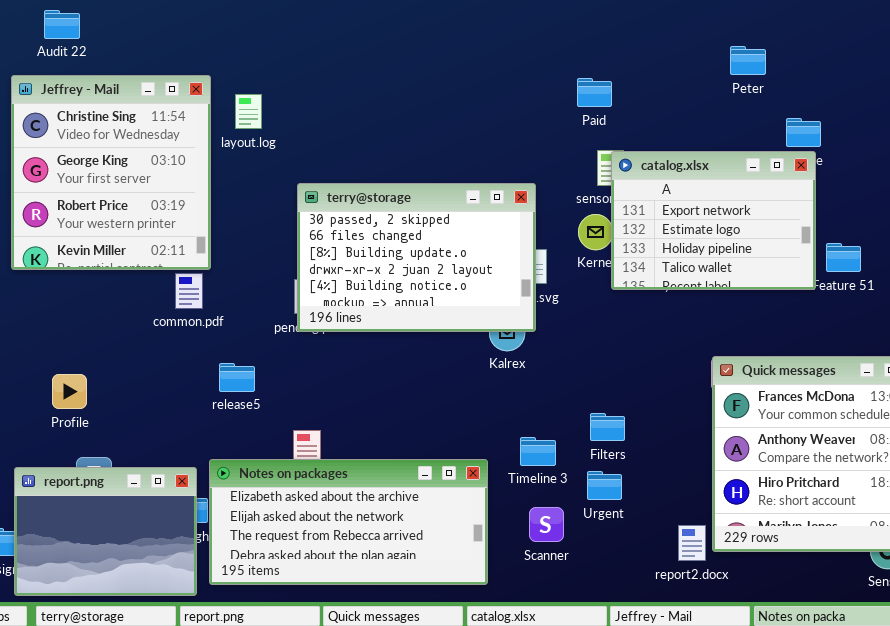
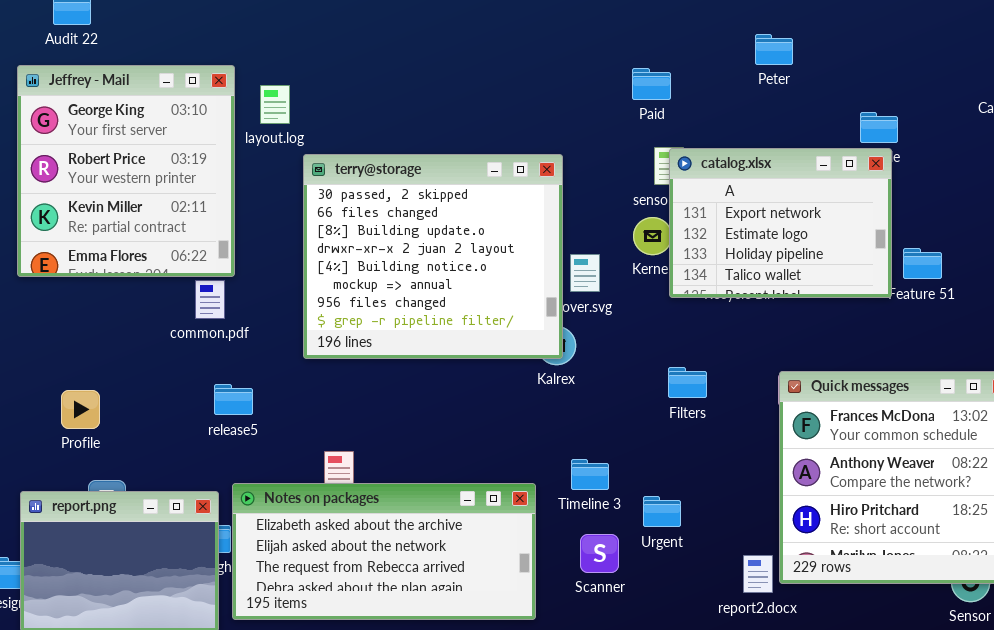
Peter: [730,46,766,75] -> [755,34,793,65], moved
Jeffrey - Mail: [11,75,211,270] -> [17,65,235,277], scrolled down 1 row
terry@storage: [297,183,536,332] -> [303,154,563,359], moved, resized
release5: [219,363,255,392] -> [214,384,253,415], moved
Filters: [590,413,625,441] -> [668,367,707,398], moved

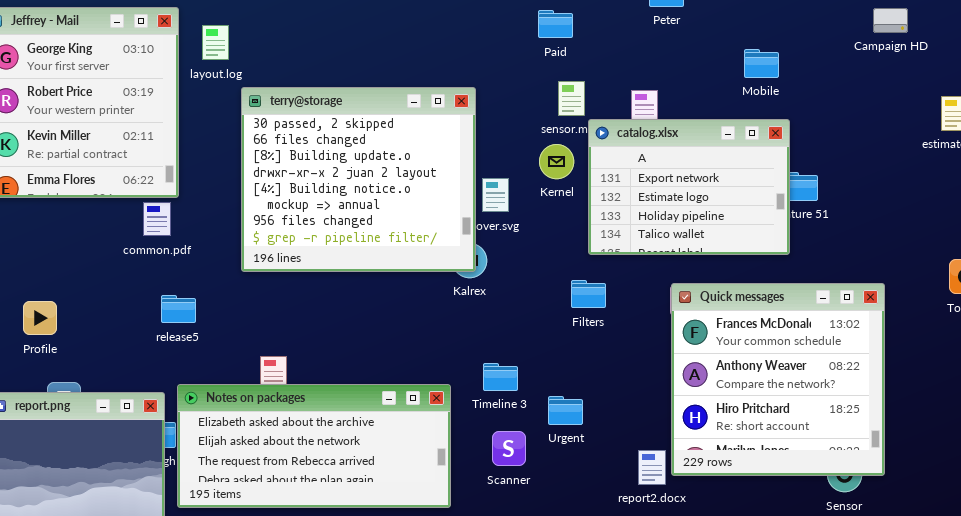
catalog.xlsx: [669,148,892,298] -> [588,119,790,255], moved

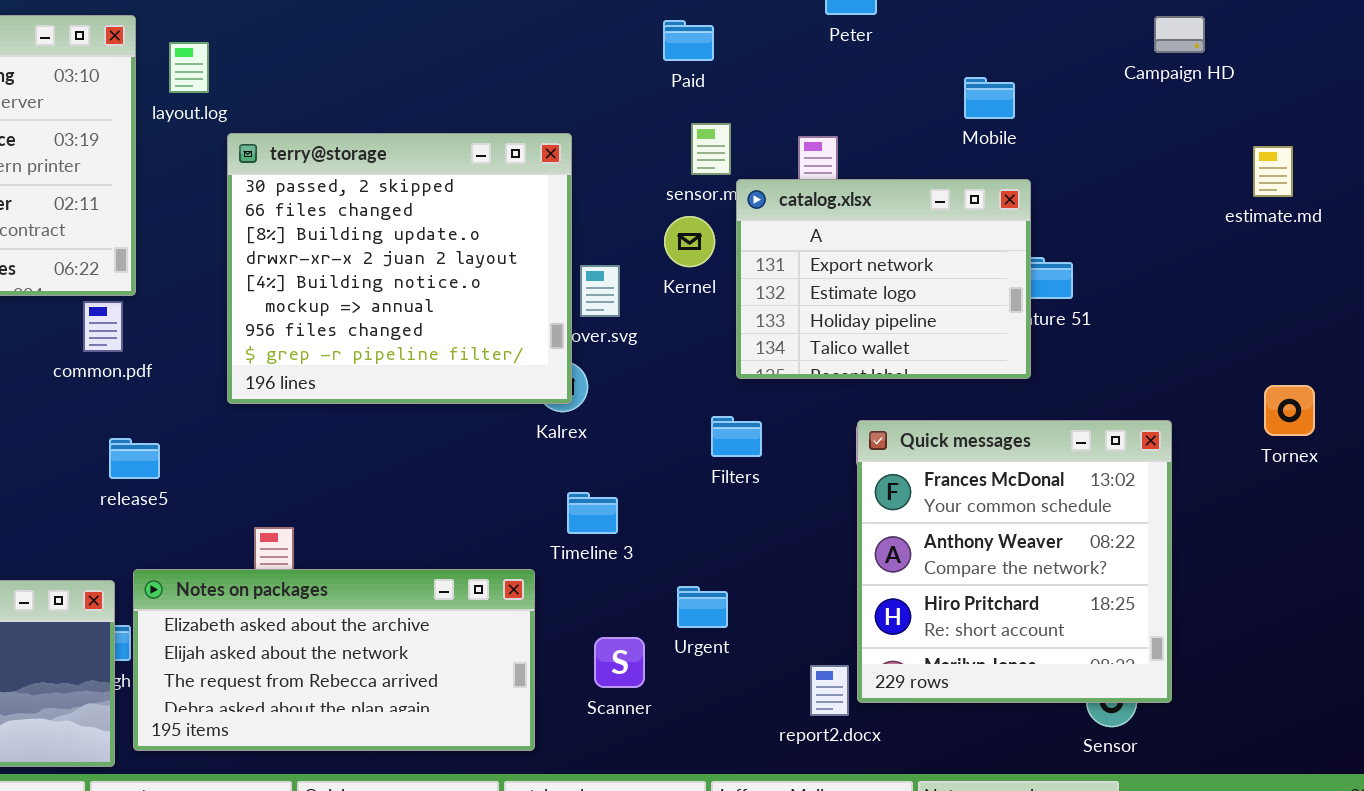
Timeline 3: [483,363,518,391] -> [567,492,618,534], moved

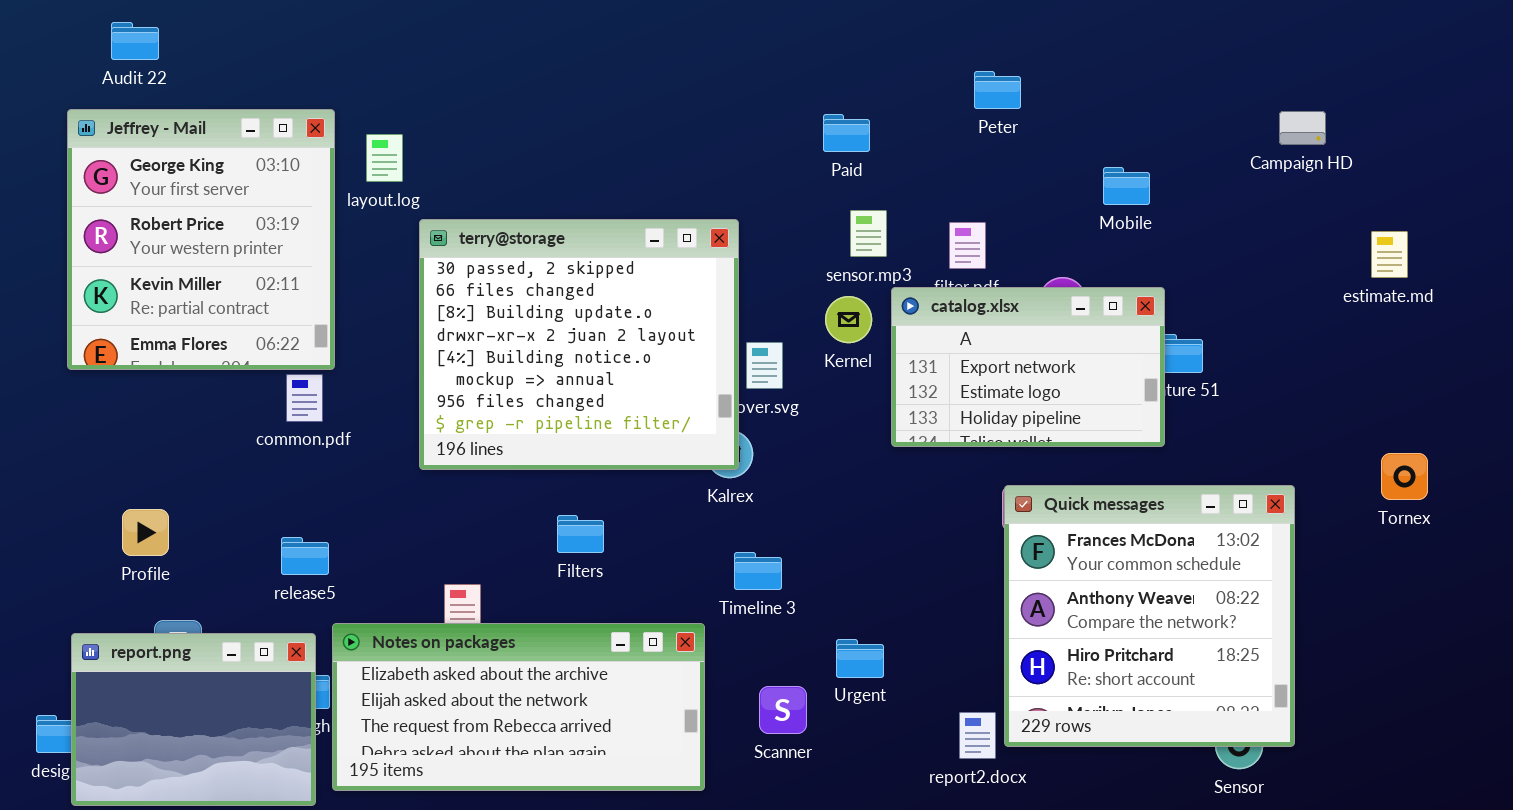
catalog.xlsx: [736,179,1031,379] -> [891,287,1165,447], resized
Filters: [711,416,762,457] -> [557,515,604,553], moved
release5: [109,438,160,479] -> [281,537,329,575], moved

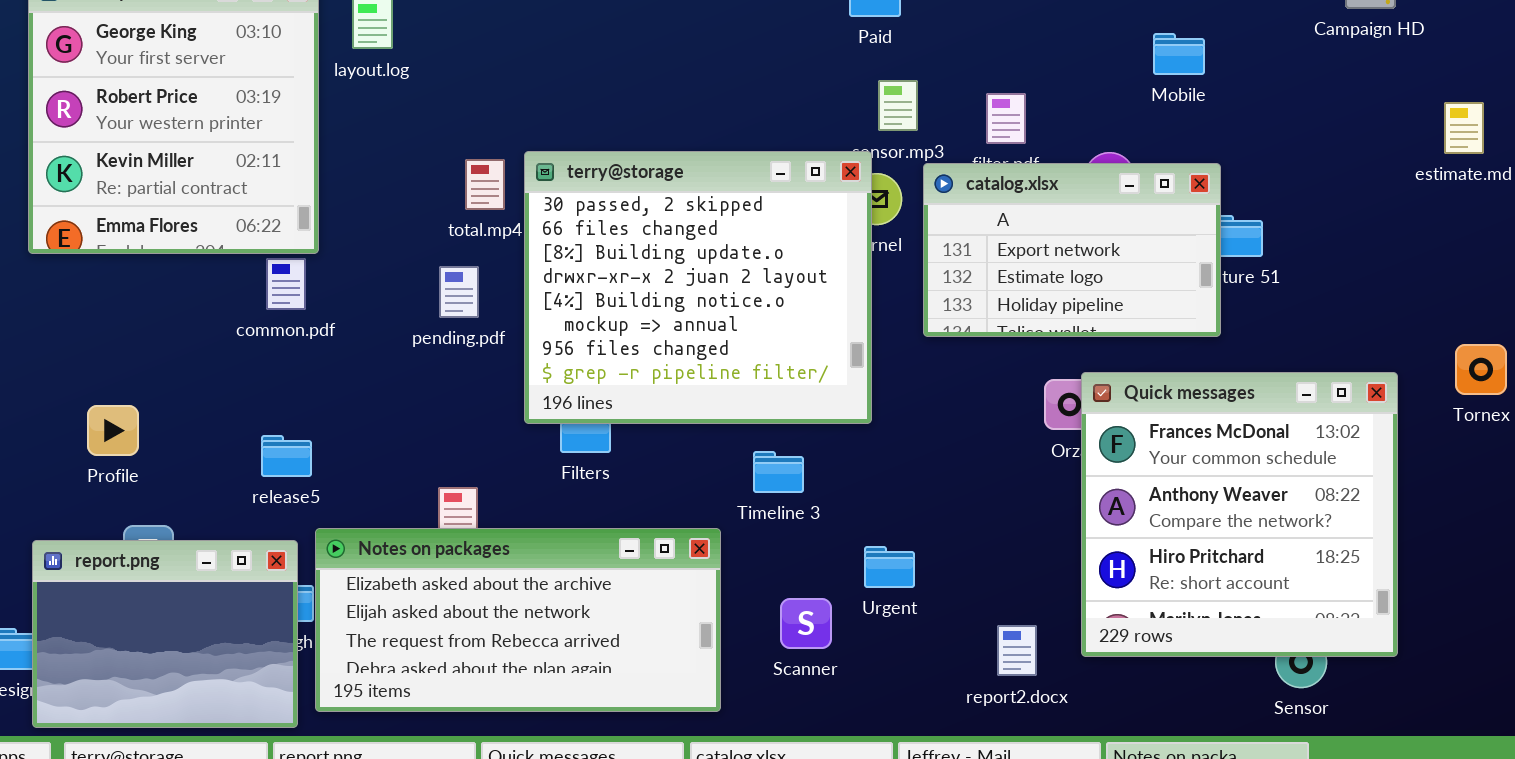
terry@storage: [419,219,739,470] -> [524,151,872,424], moved
Quick messages: [1004,485,1295,747] -> [1081,372,1398,657], moved

